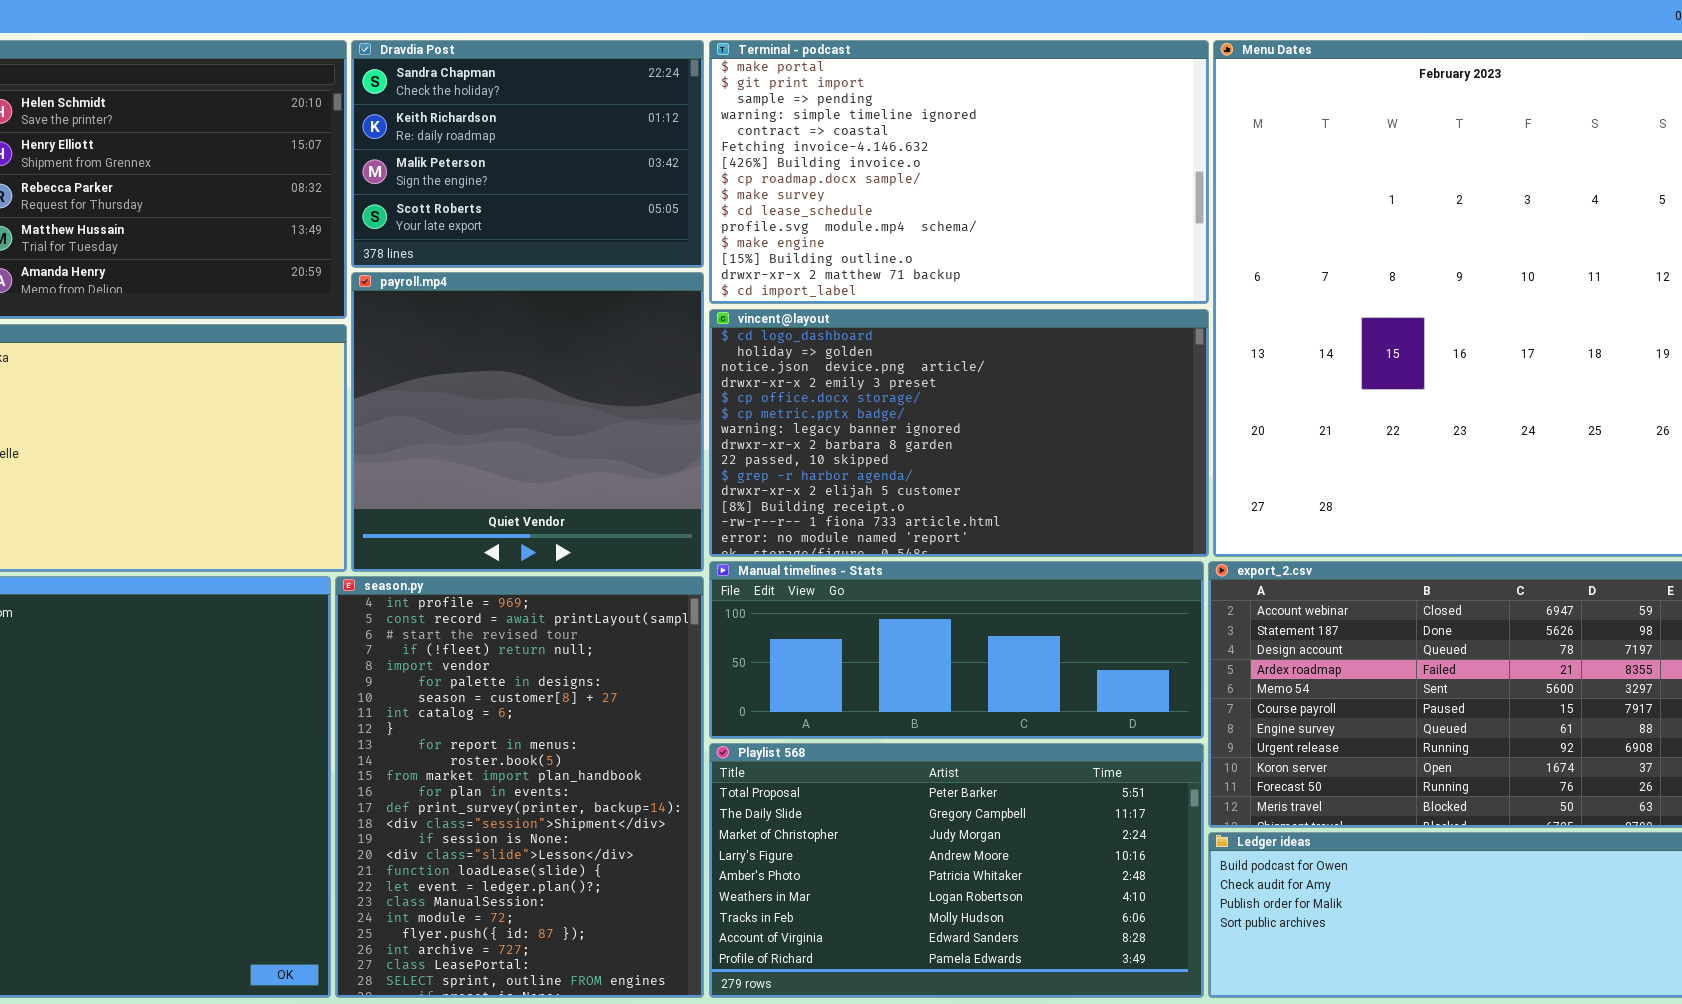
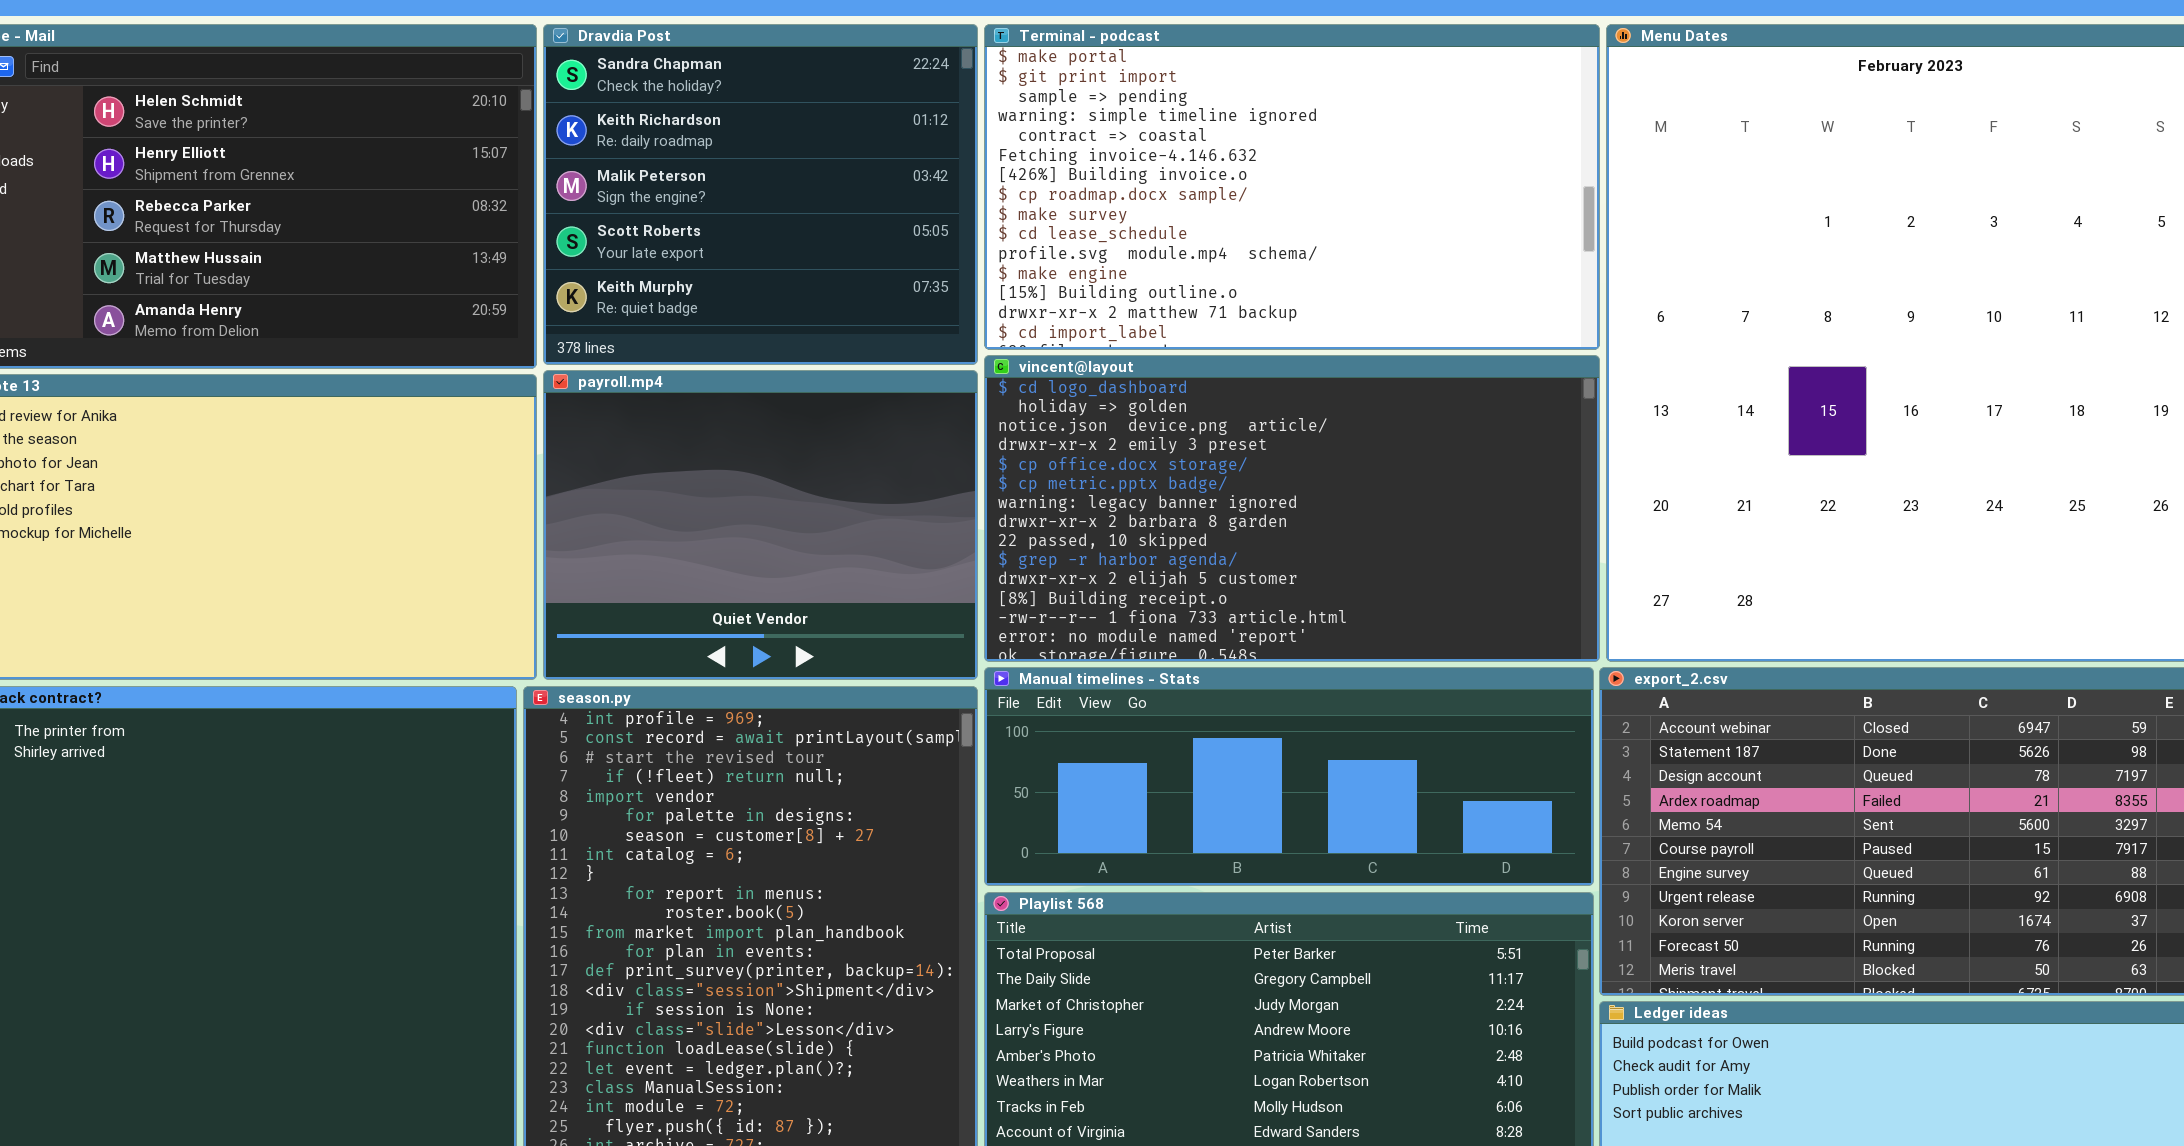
Dravdia Post: [351,40,704,268] -> [543,24,978,365], resized
payroll.mp4: [351,272,704,572] -> [543,370,978,680], resized

